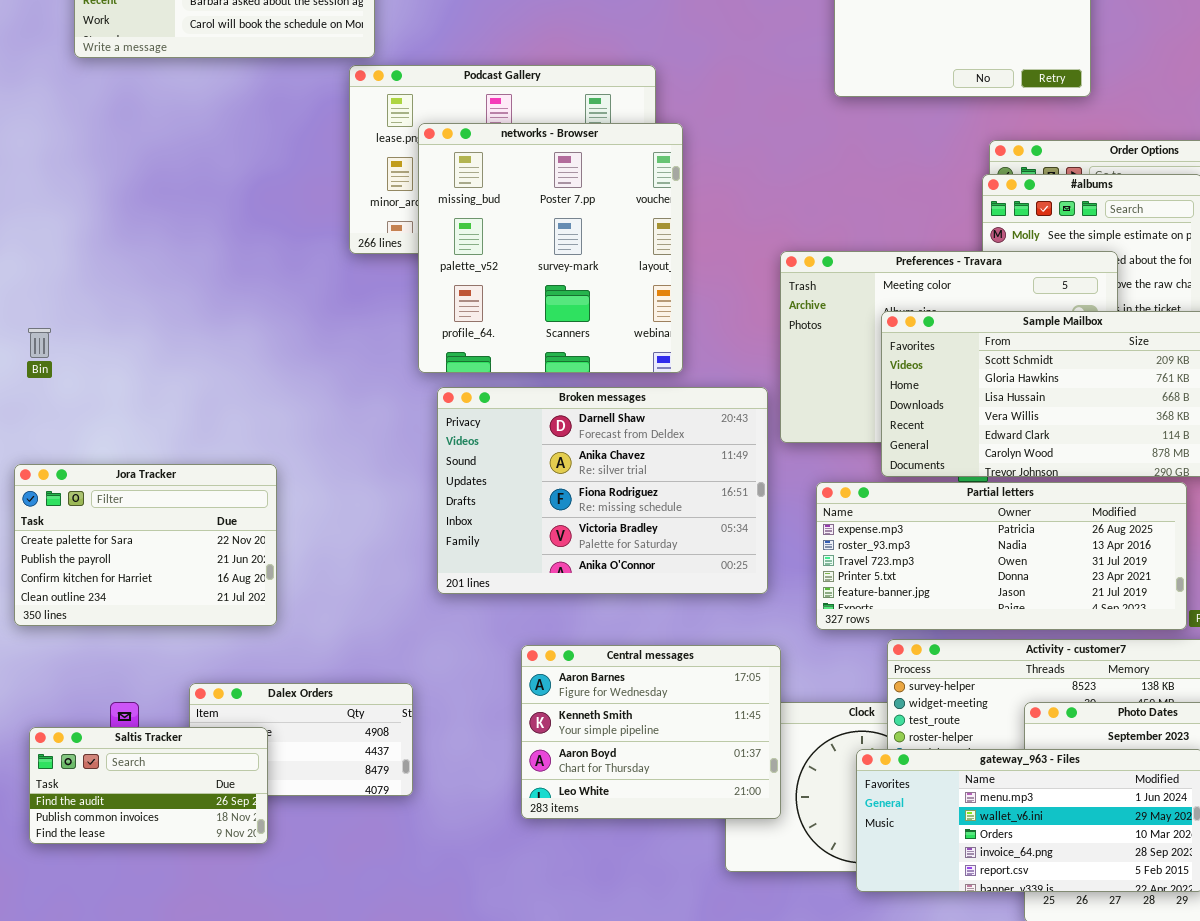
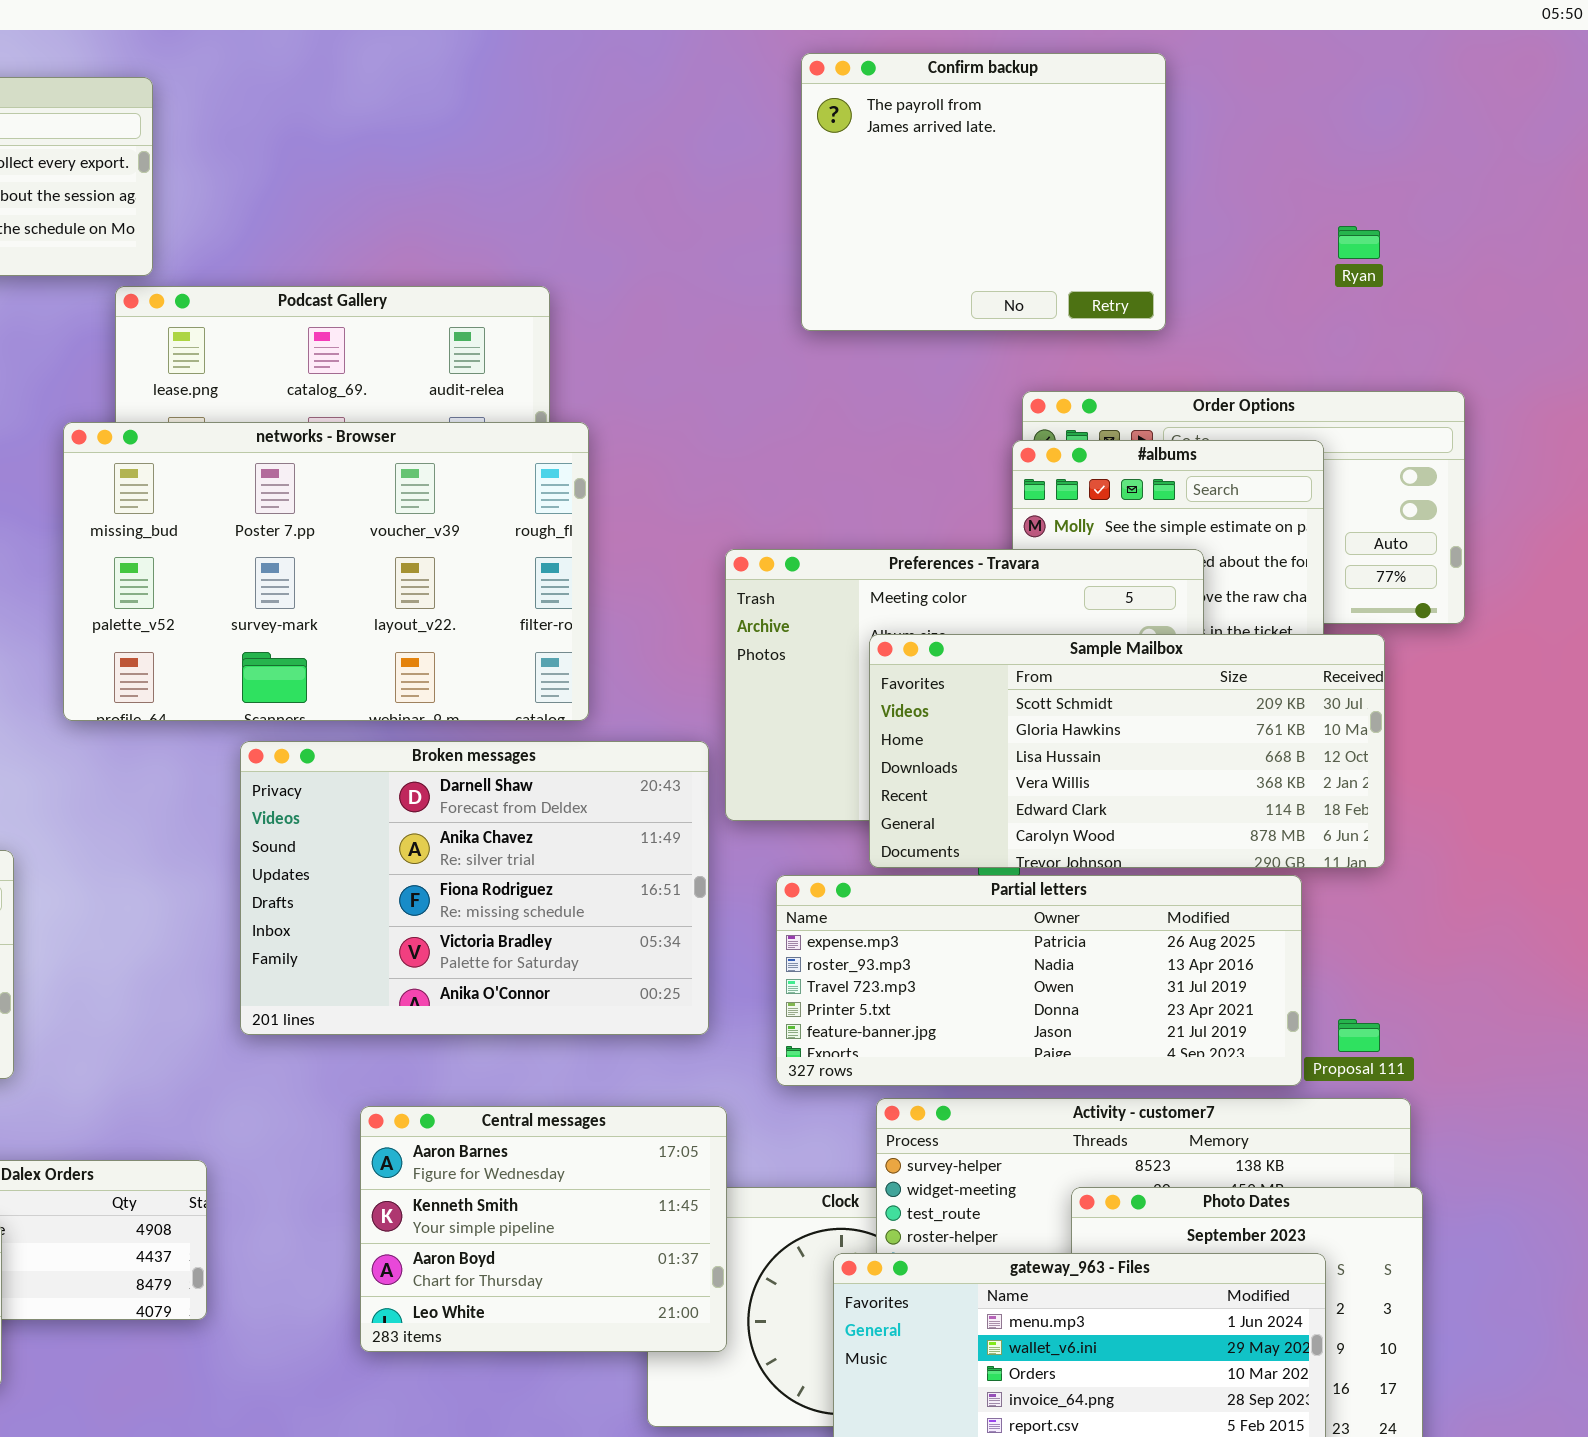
networks - Browser: [418,123,683,373] -> [63,422,589,721], resized

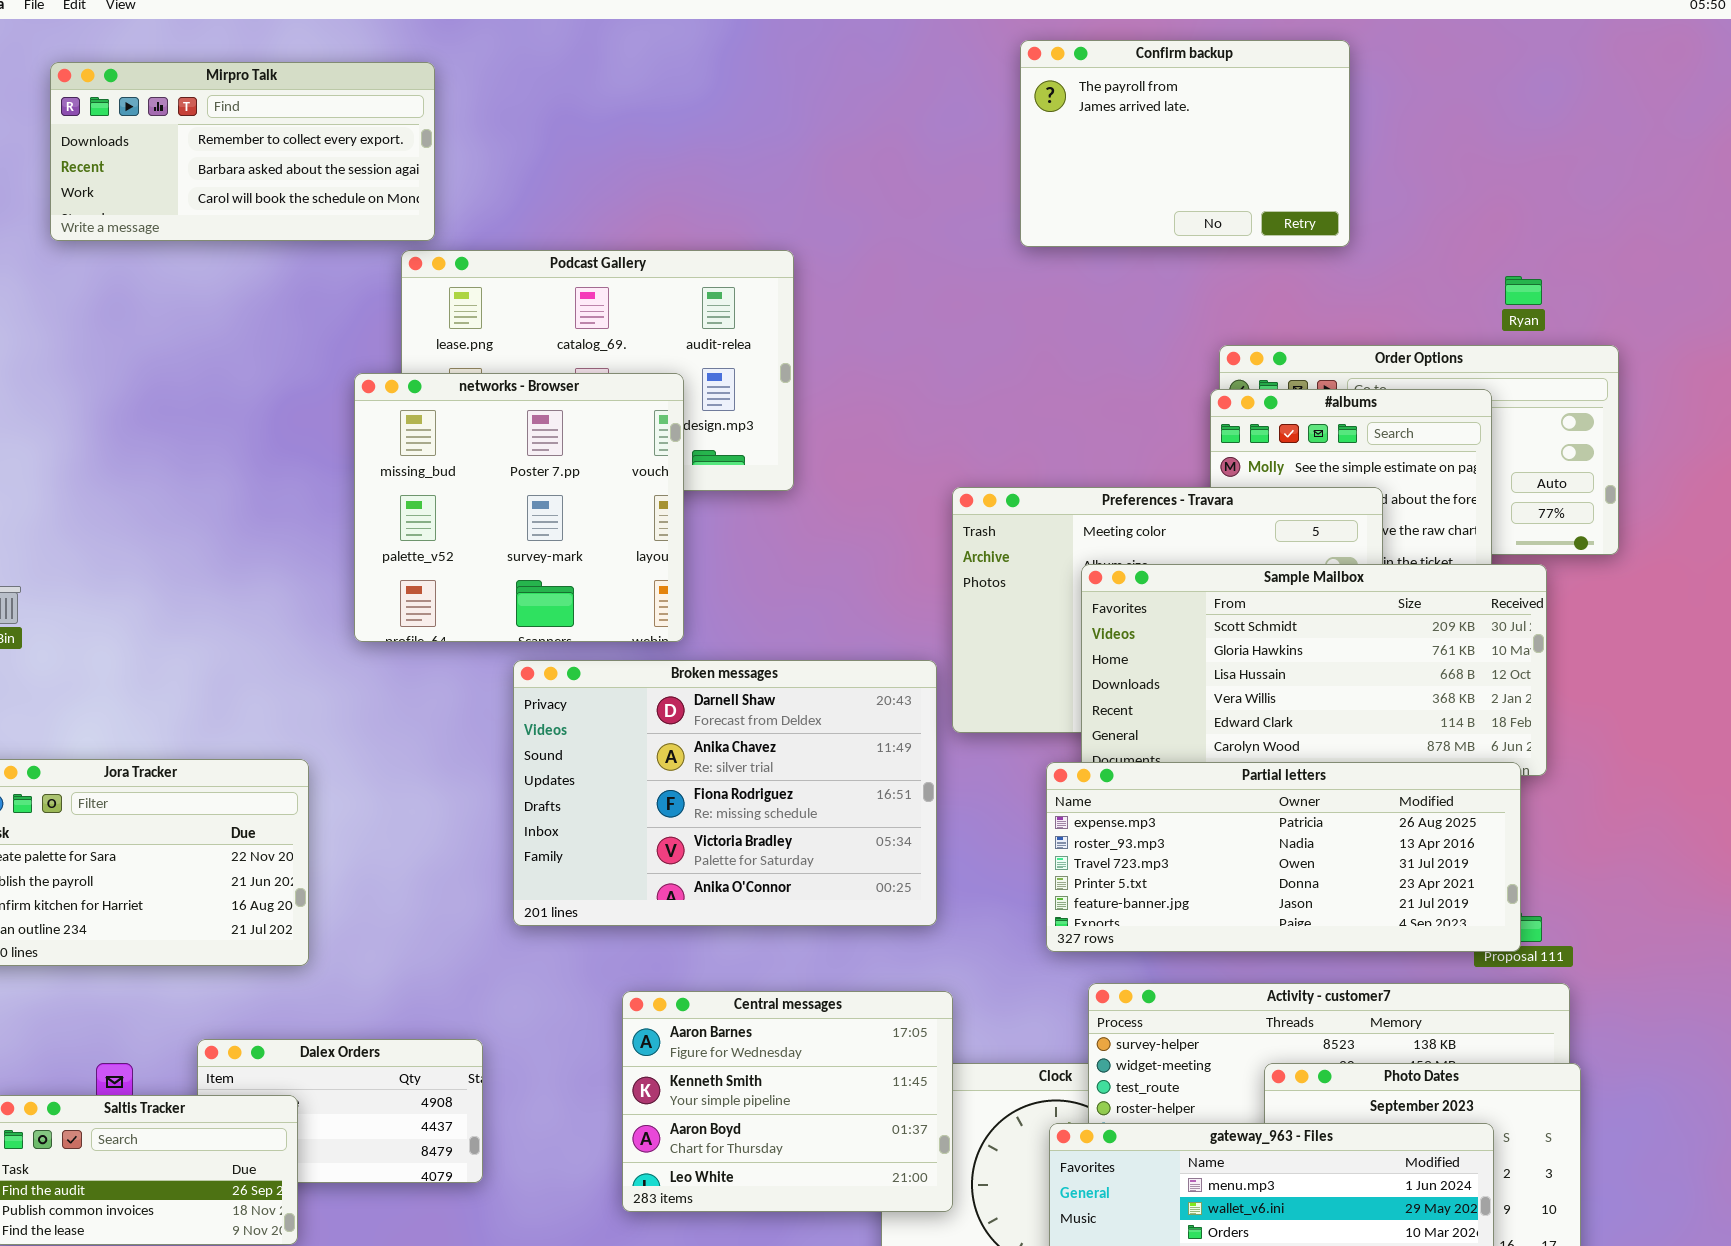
Confirm backup: [801,53,1166,331] -> [1020,40,1350,247], resized
Ryan: [1338,226,1380,259] -> [1505,276,1542,305], moved
networks - Browser: [63,422,589,721] -> [354,373,684,642], resized
Partial letters: [776,875,1302,1086] -> [1046,762,1521,952], moved

